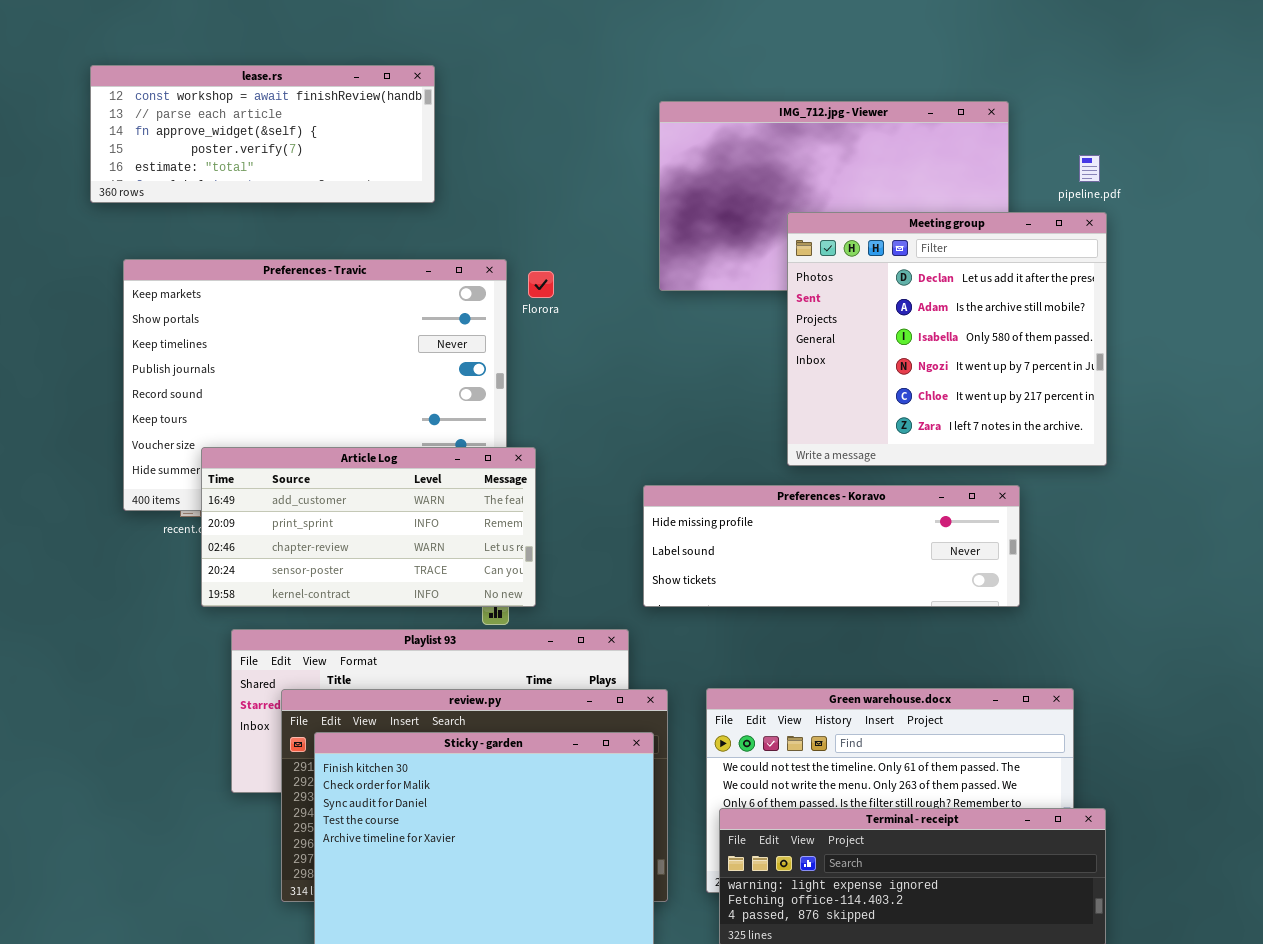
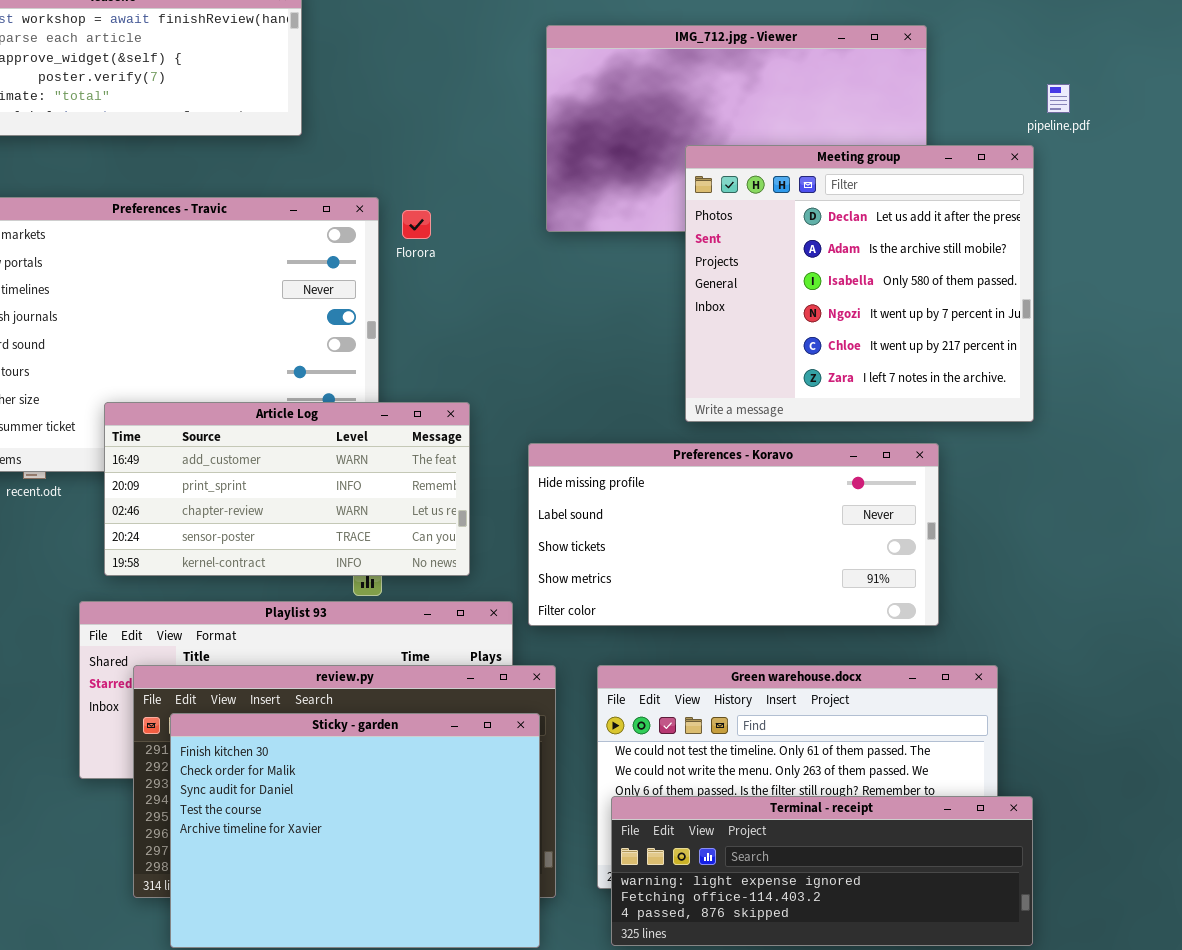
pipeline.pdf: [1079,155,1100,182] -> [1047,84,1070,113], moved
Article Log: [201,447,536,607] -> [104,402,470,576], moved
Preferences - Koravo: [643,485,1020,607] -> [528,443,939,626], resized

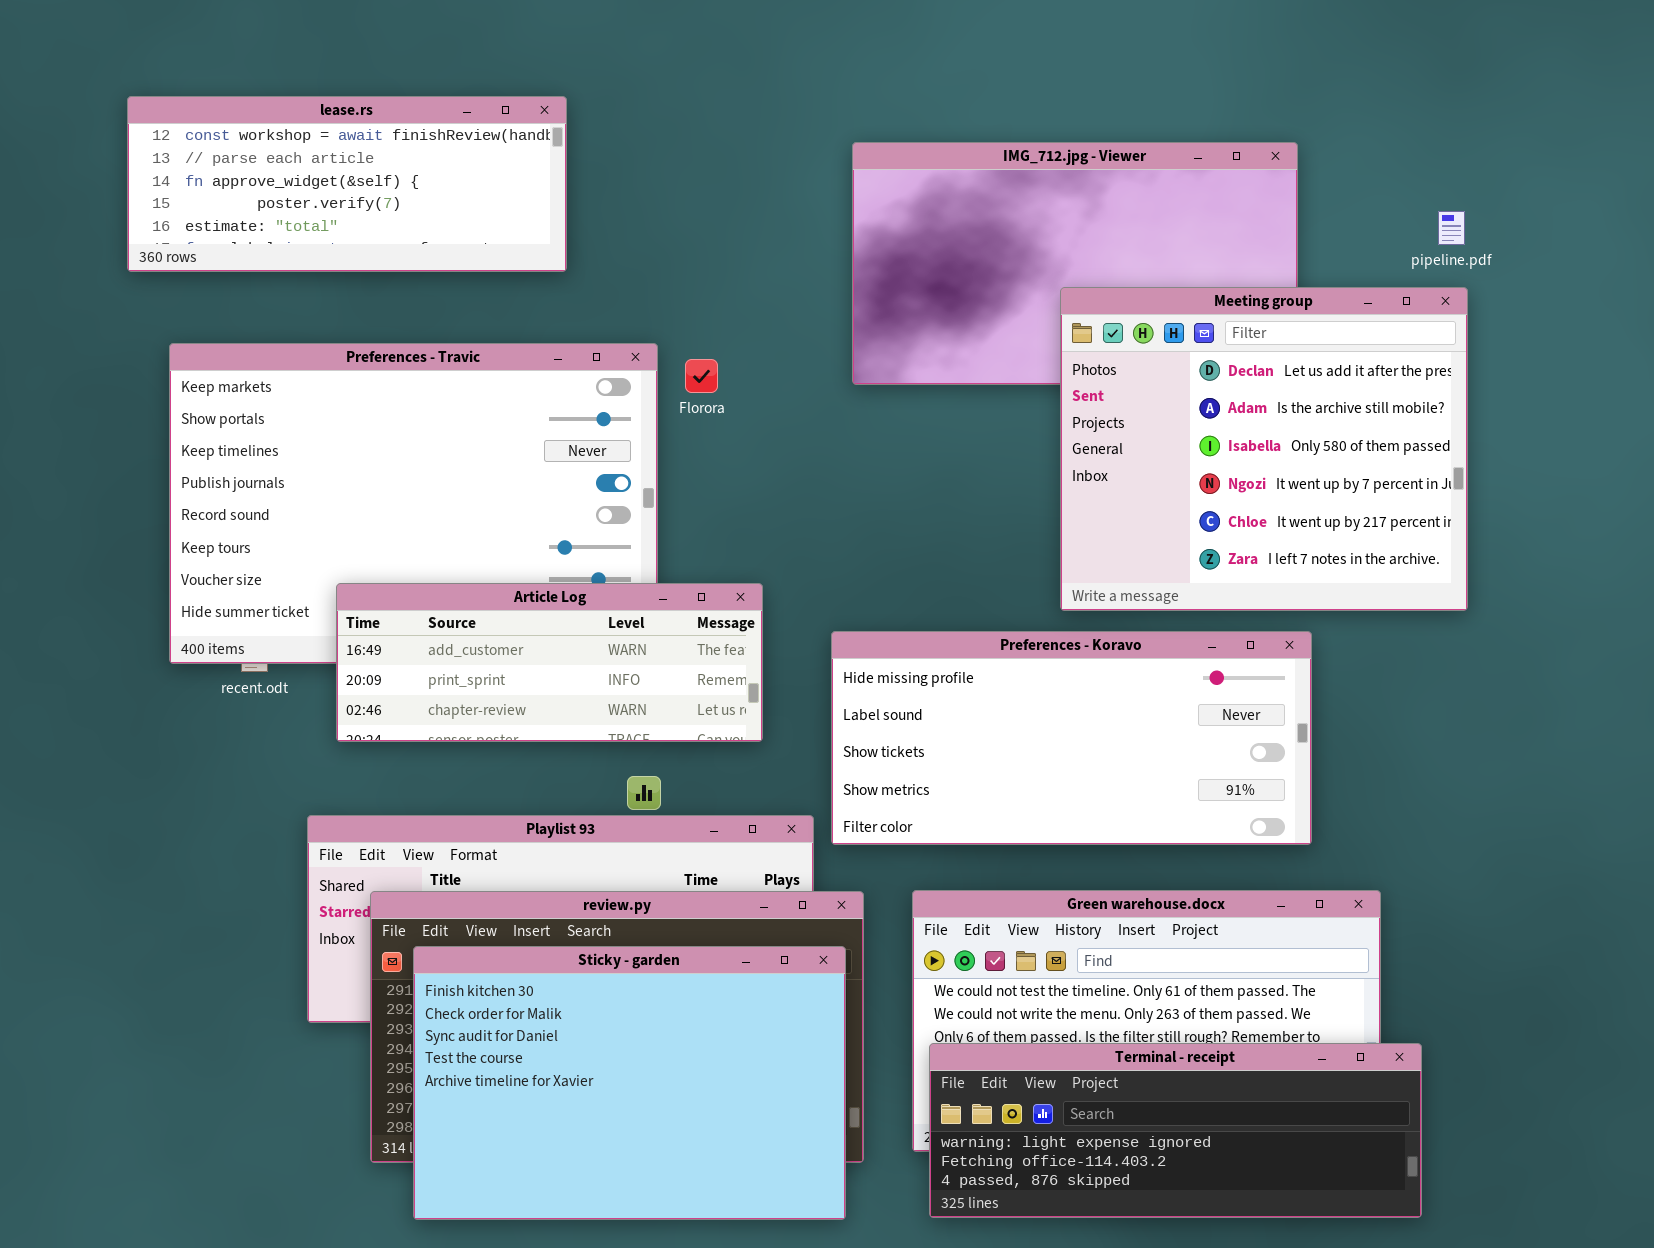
Meeting group: [685,145,1034,422] -> [1060,287,1468,611], moved
Article Log: [104,402,470,576] -> [336,583,763,742], resized

